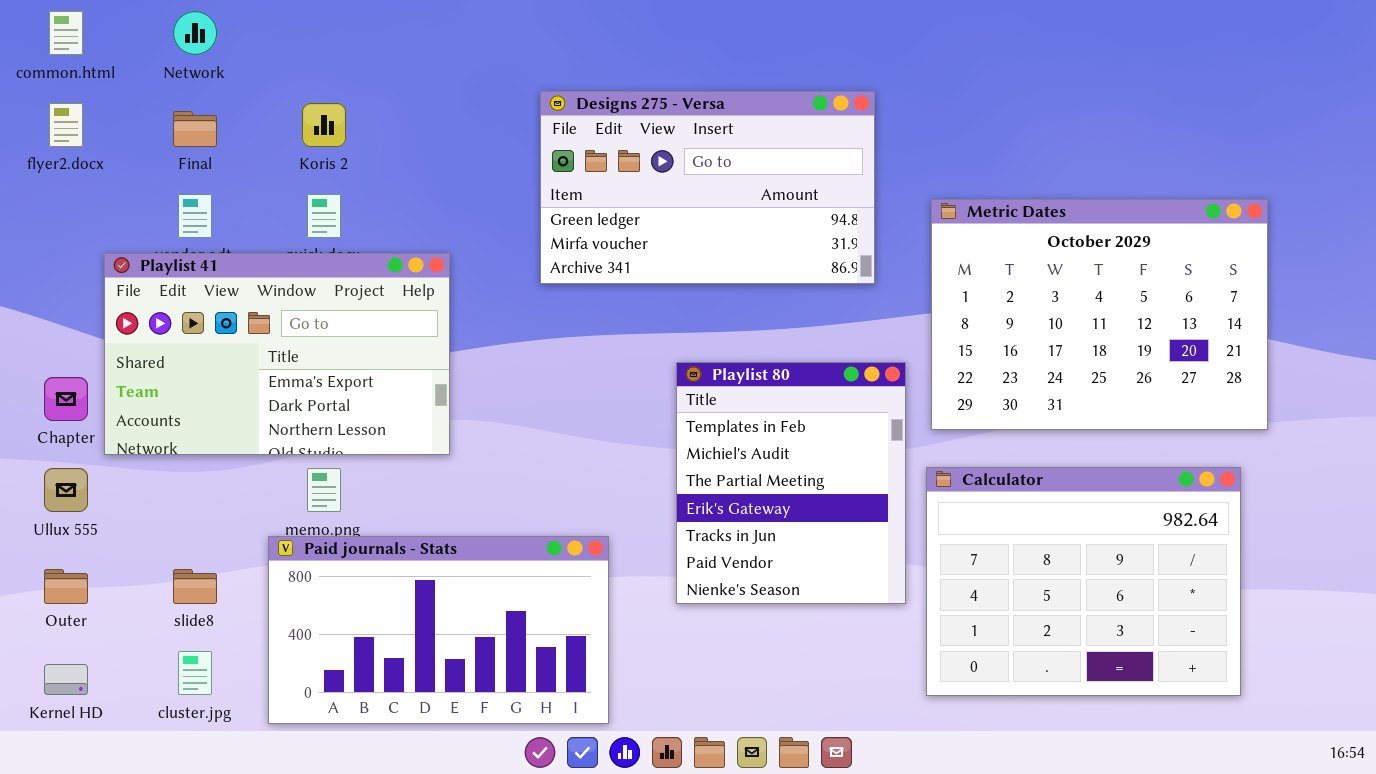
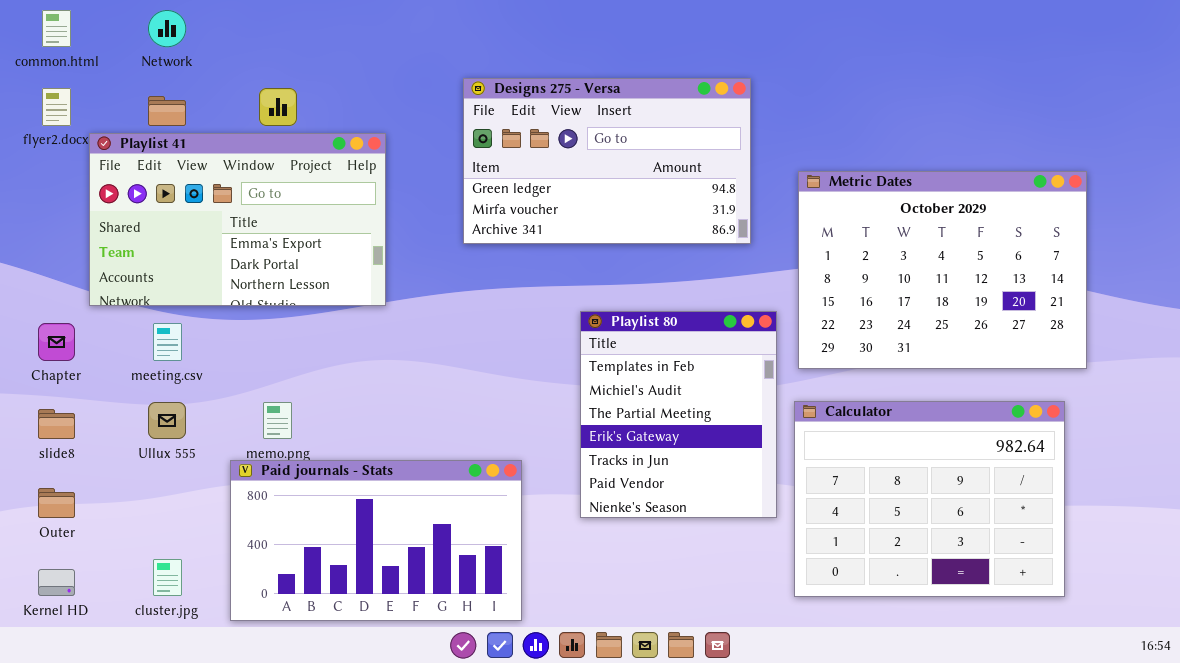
Playlist 41: [104,253,450,455] -> [89,133,386,306], moved
Ullux 555: [44,468,88,512] -> [148,402,186,439], moved
slide8: [173,569,217,604] -> [38,409,75,439], moved

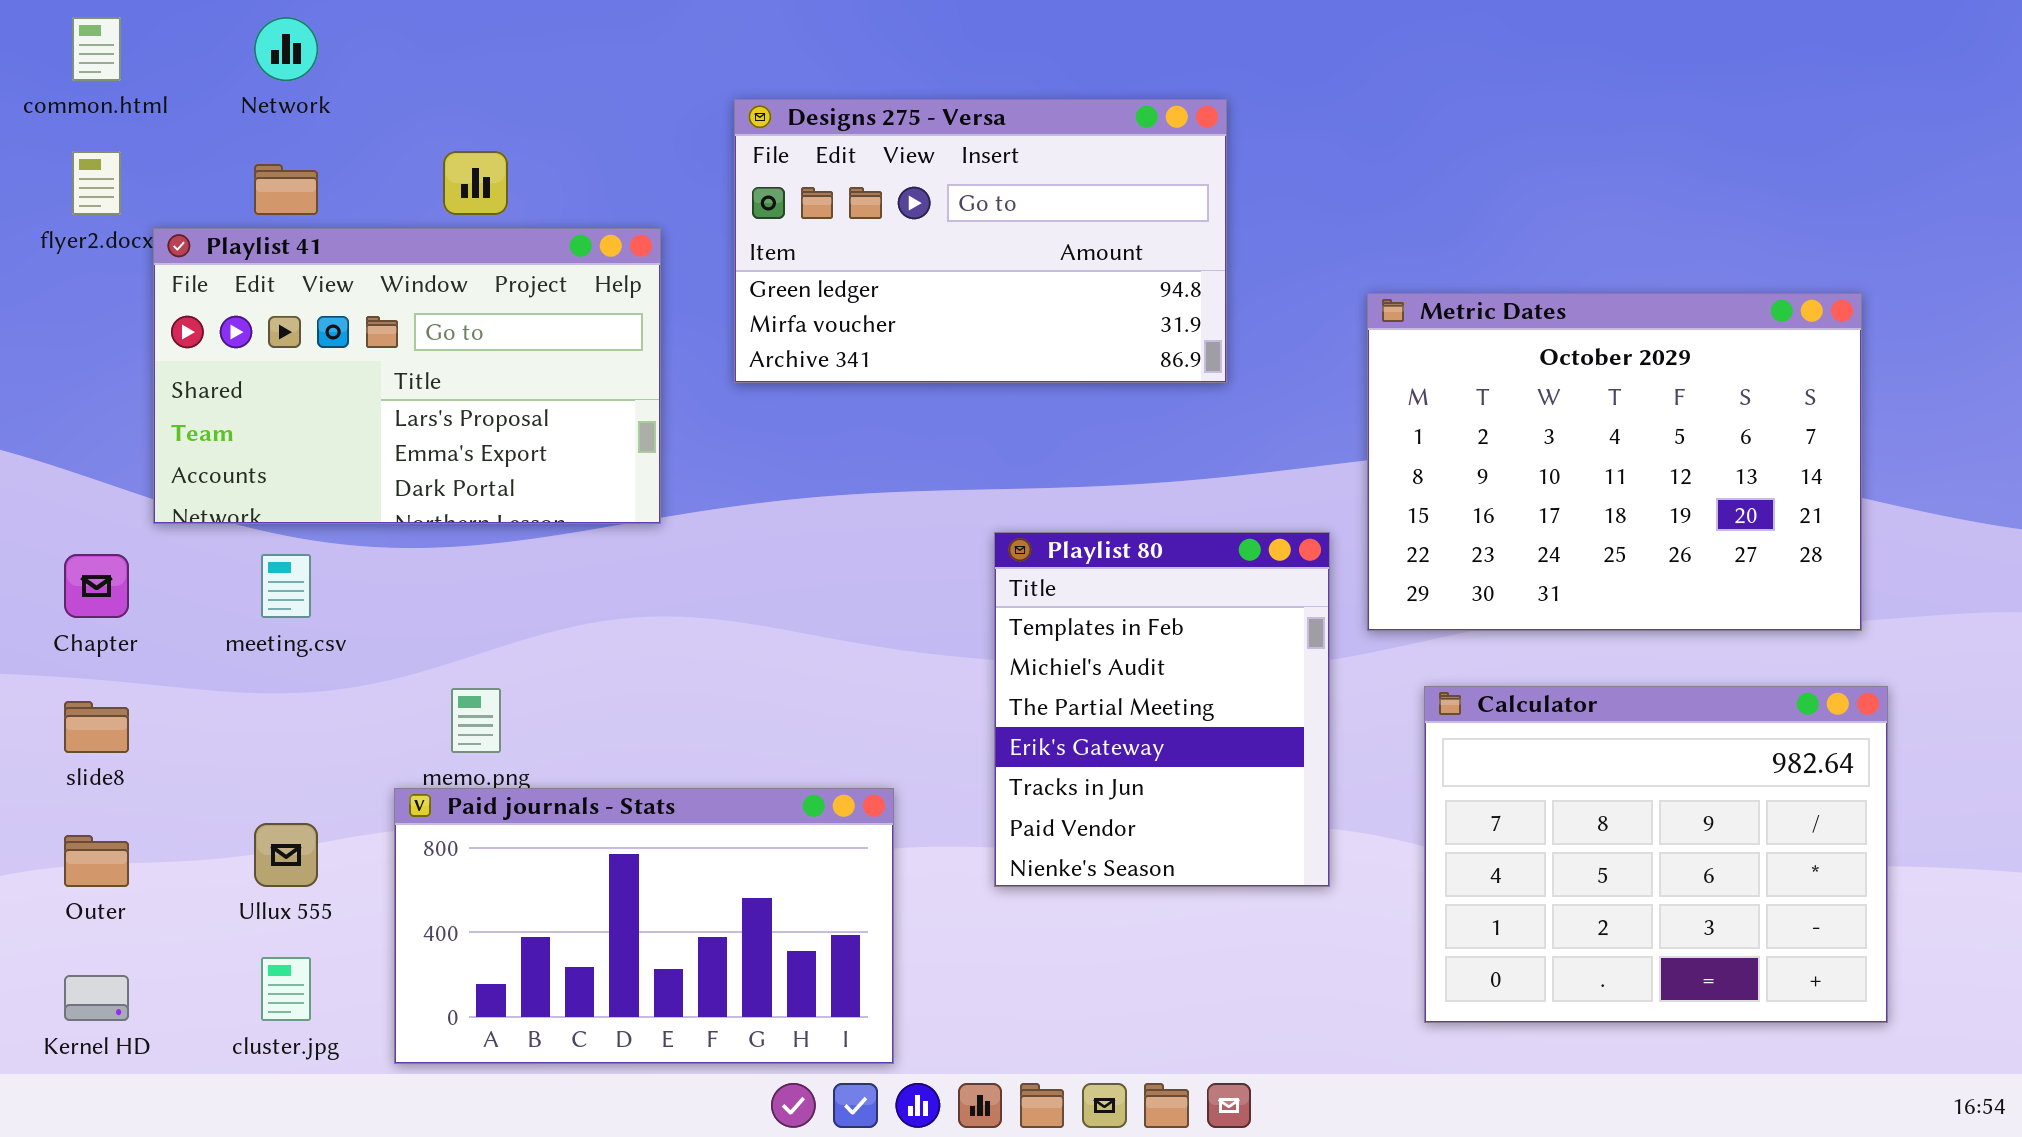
Designs 275 - Versa: [463,78,751,244] -> [734,99,1227,383], moved
Playlist 41: [89,133,386,306] -> [153,228,661,524], scrolled up 1 row
Calculator: [794,401,1065,597] -> [1424,686,1888,1023], moved
Ullux 555: [148,402,186,439] -> [254,823,318,887], moved

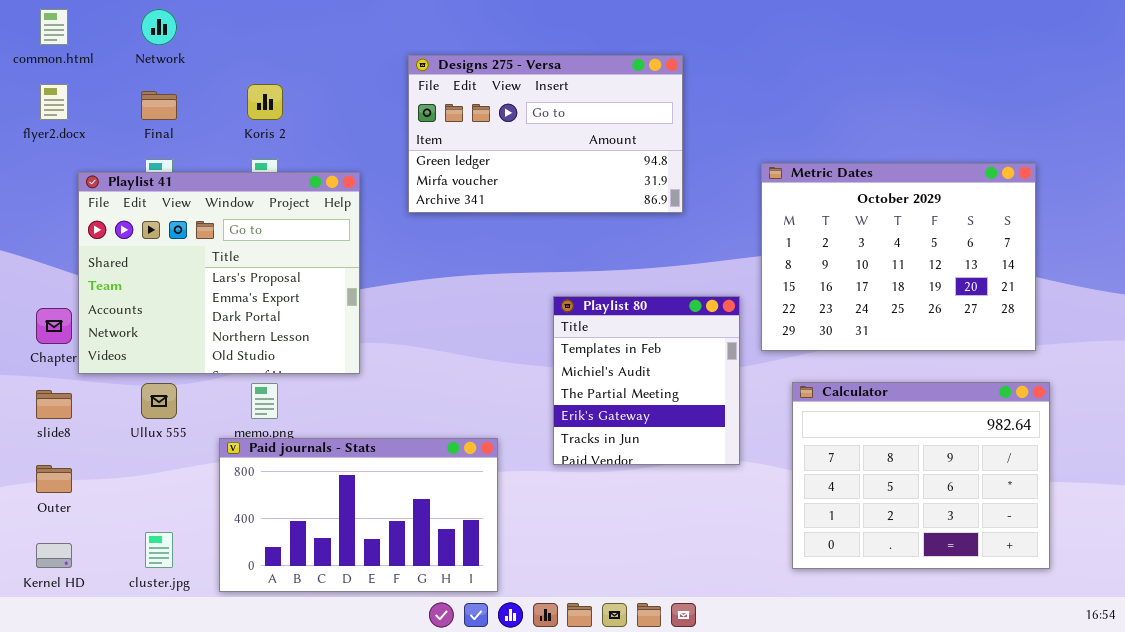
Playlist 41: [153,228,661,524] -> [78,172,360,374], moved, resized
Playlist 80: [994,532,1330,887] -> [553,296,740,465], resized
Ullux 555: [254,823,318,887] -> [141,383,177,419], moved

